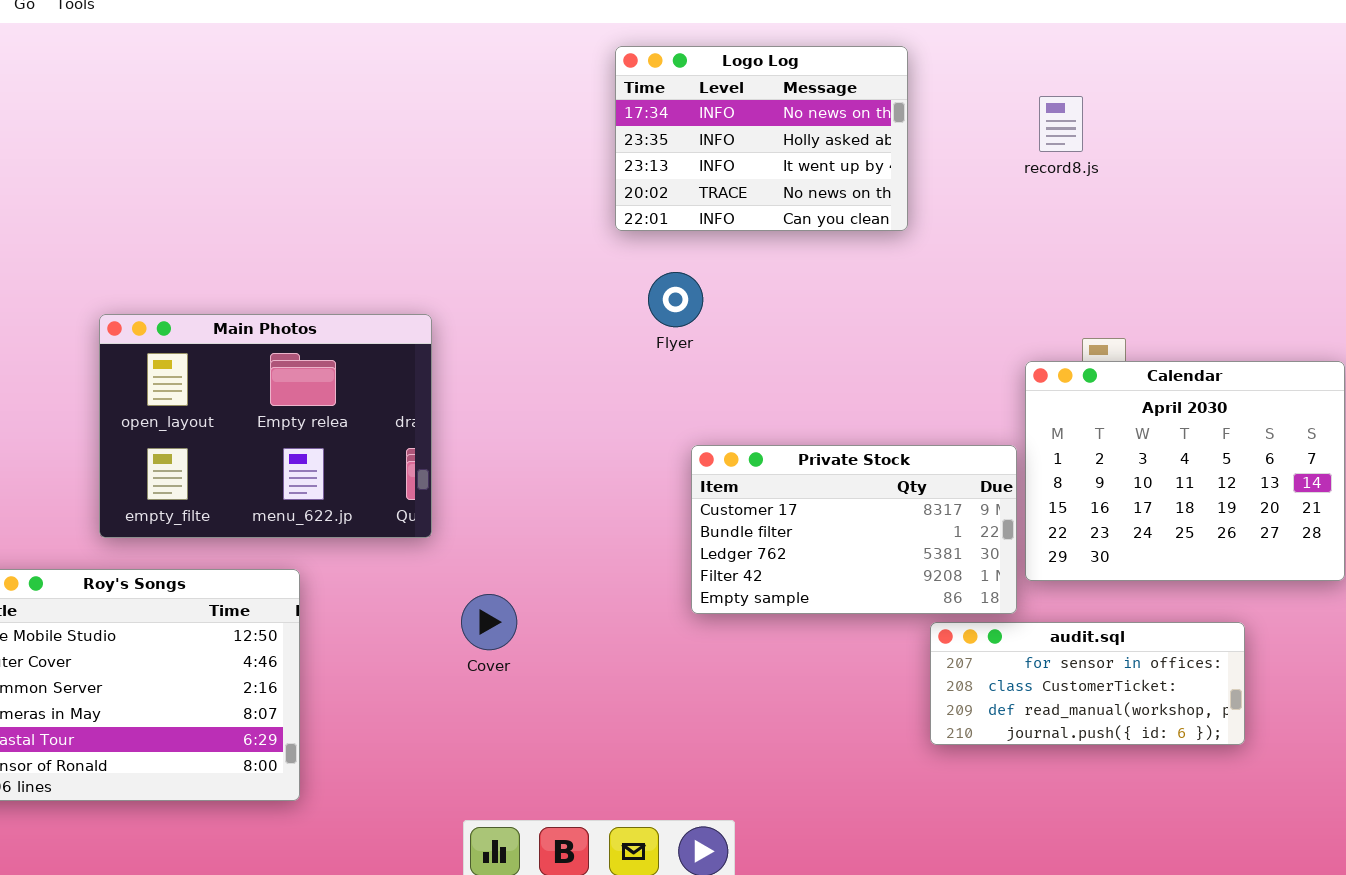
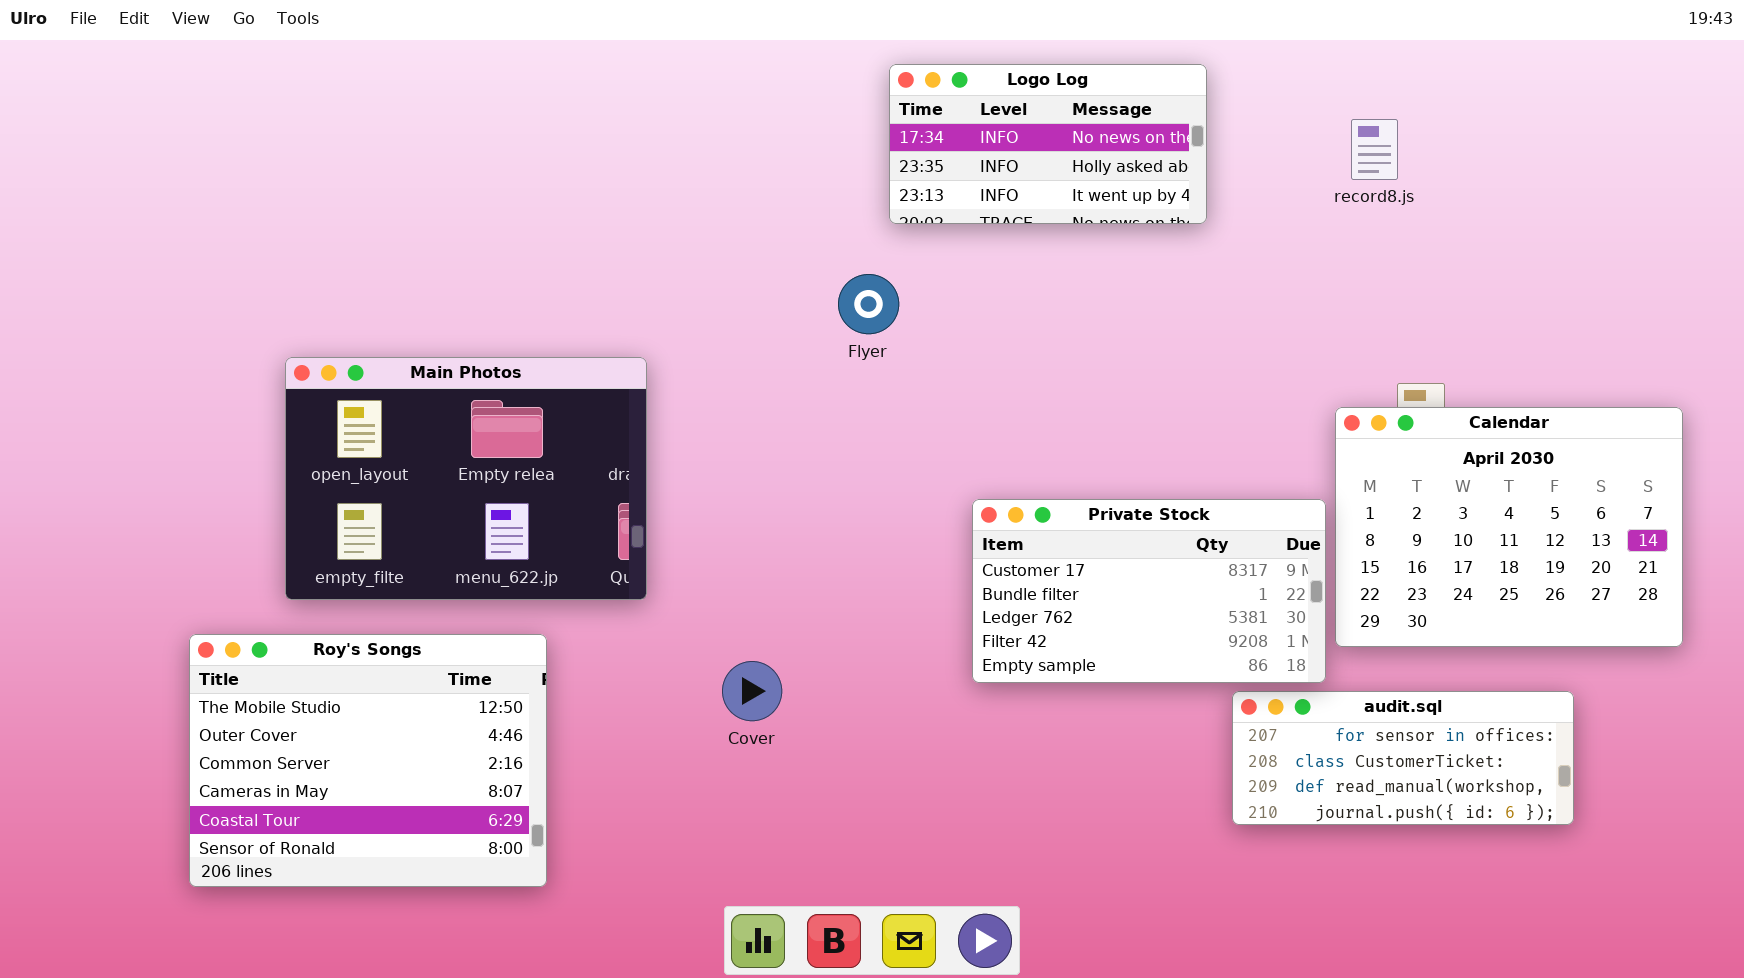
Logo Log: [615,46,908,231] -> [889,64,1207,224], resized
Flyer: [648,272,703,327] -> [838,274,899,334], moved
Main Photos: [99,314,432,538] -> [285,357,647,600], moved

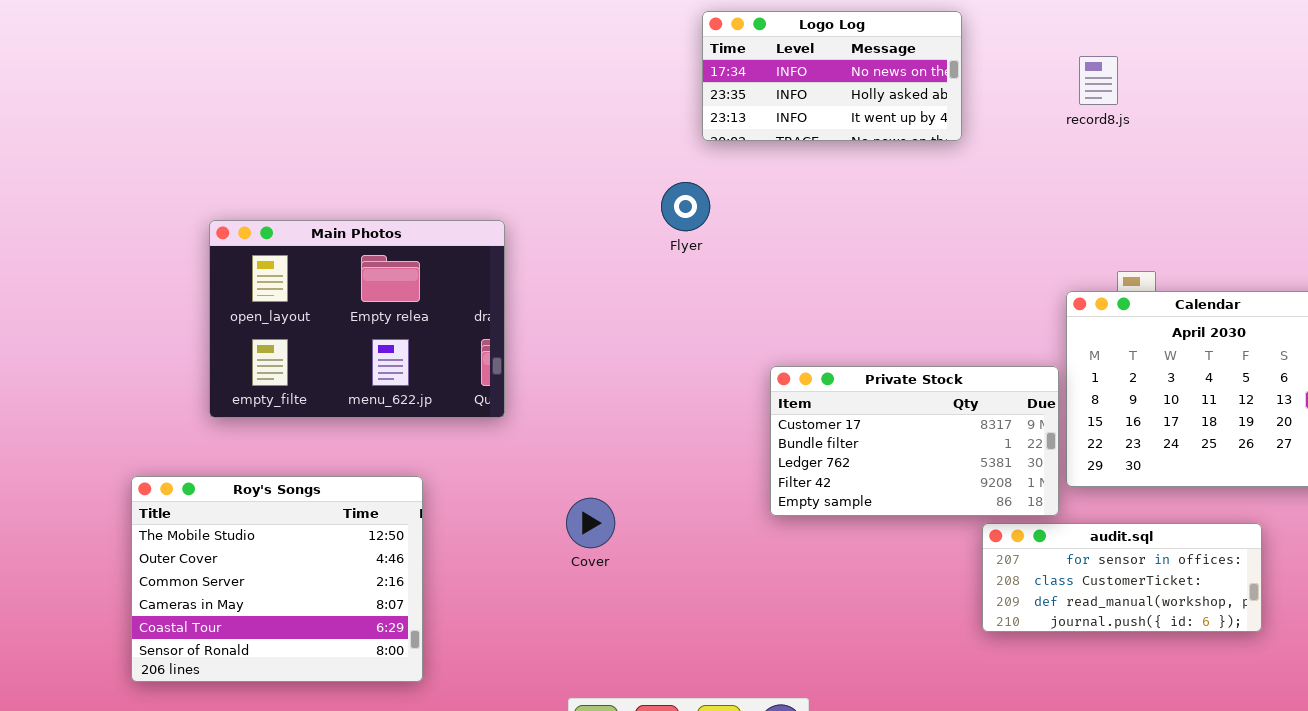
Main Photos: [285,357,647,600] -> [209,220,505,418], moved

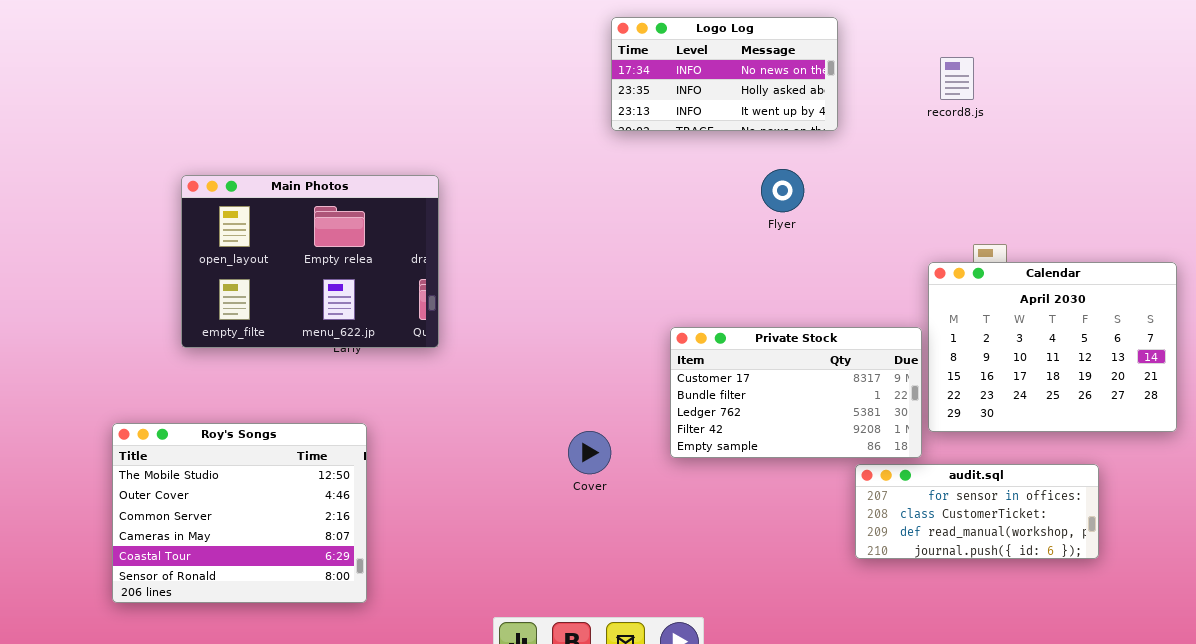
Flyer: [661,182,710,231] -> [761,169,804,212], moved
Main Photos: [209,220,505,418] -> [181,175,439,348], moved
Cover: [566,498,615,548] -> [568,431,611,474], moved

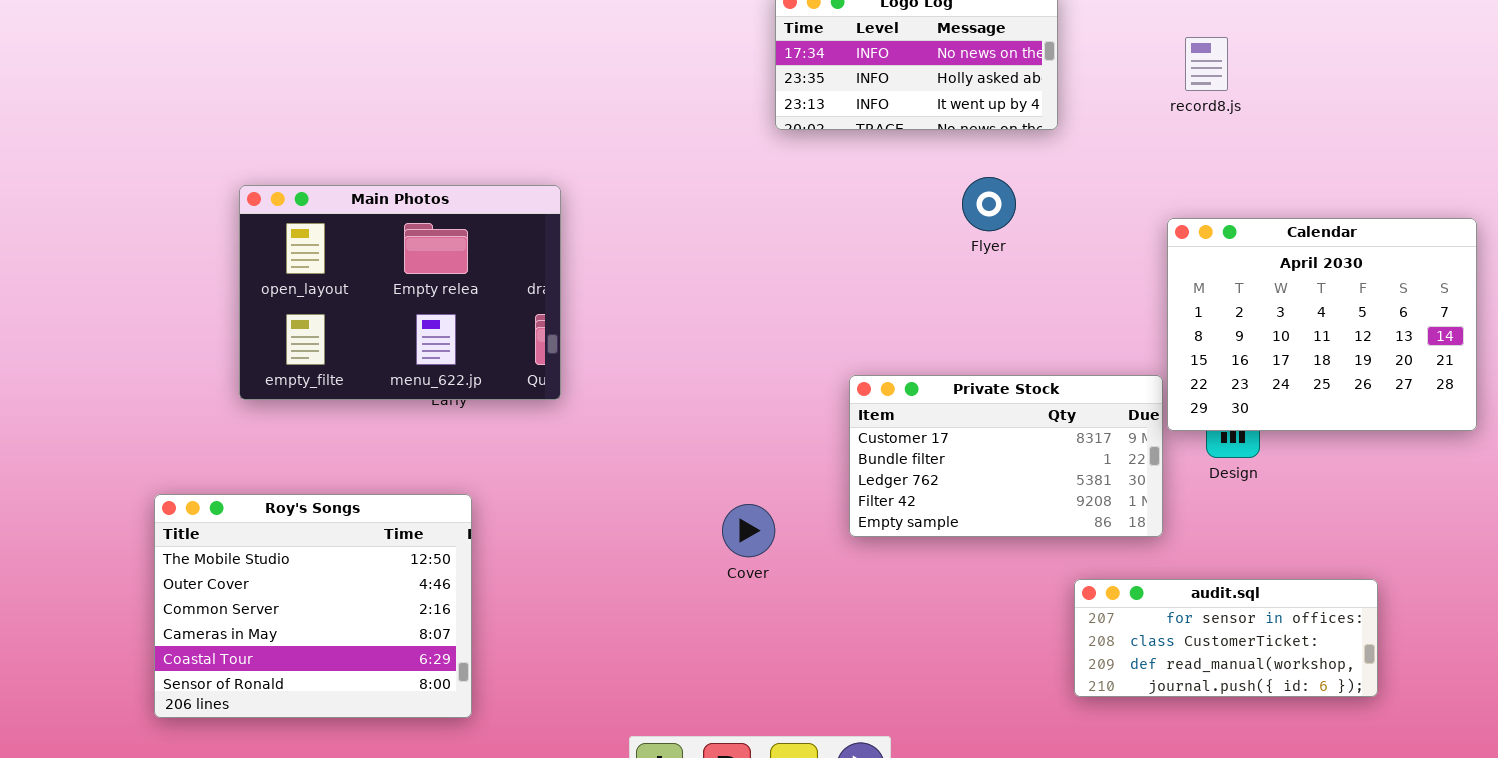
Calendar: [928,262,1177,432] -> [1167,218,1477,431], moved
audit.sql: [855,464,1099,559] -> [1074,579,1378,697], moved

